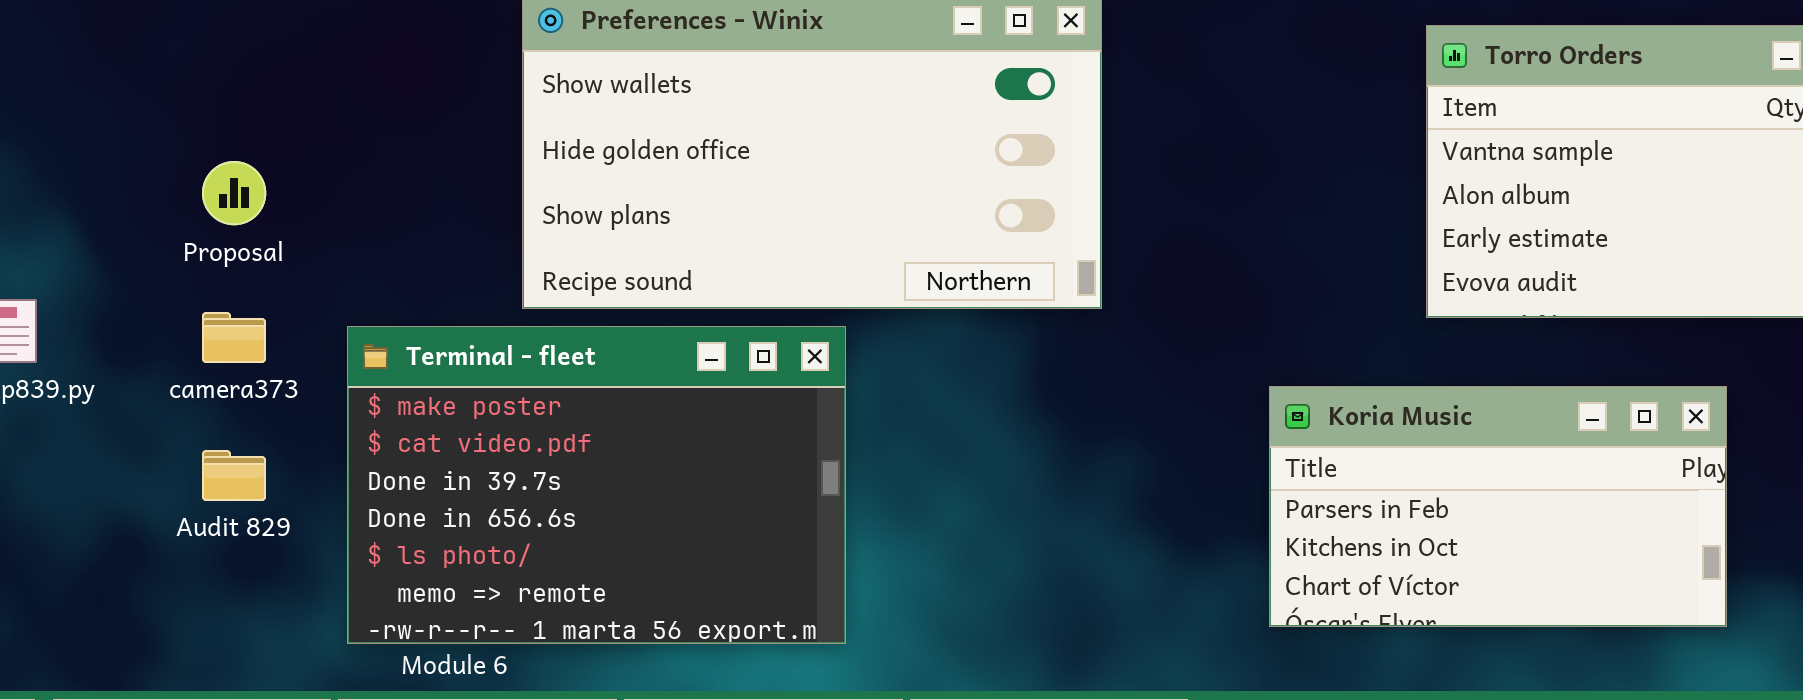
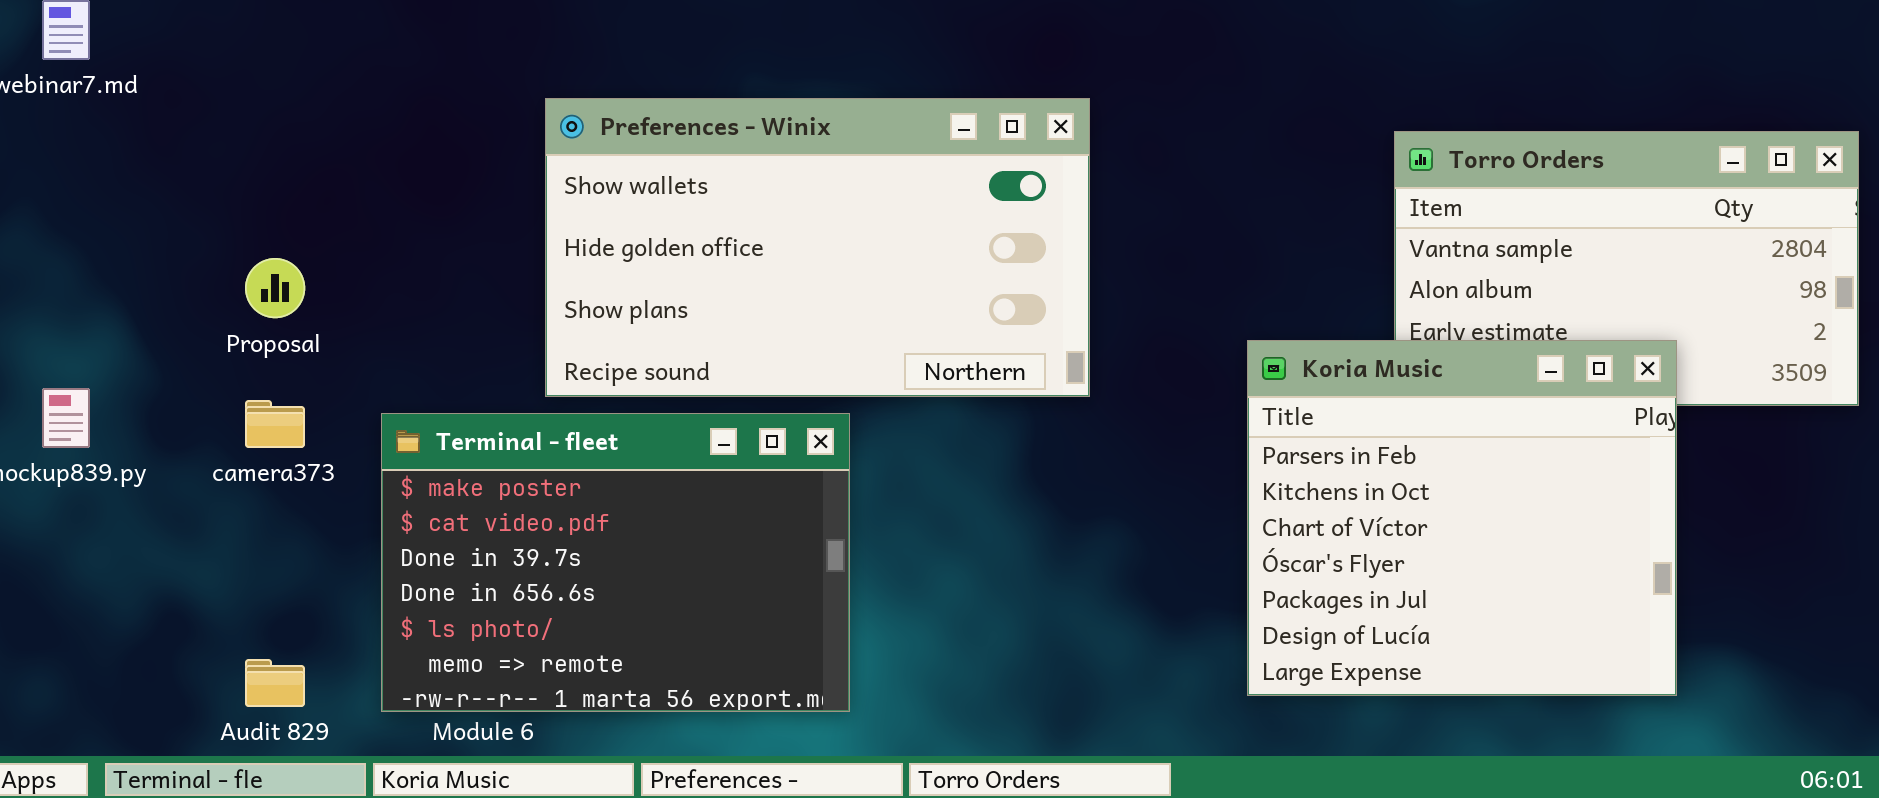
Koria Music: [1269,386,1727,627] -> [1247,340,1677,696], resized
Audit 829: [202,450,266,501] -> [245,659,305,707], moved

